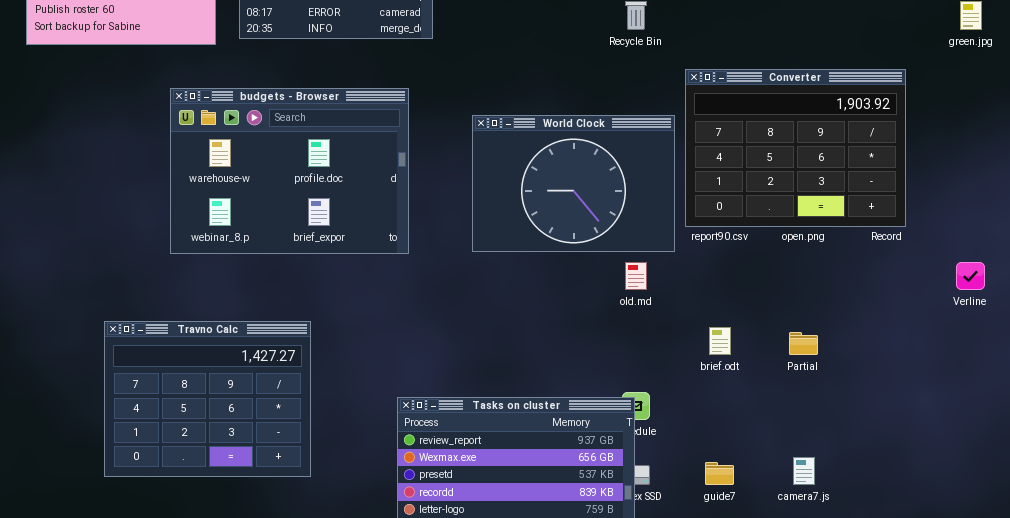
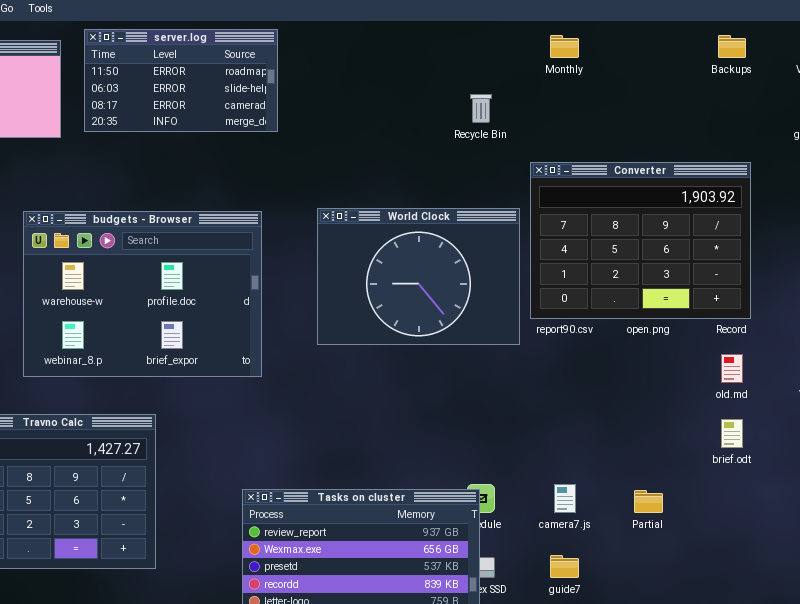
budgets - Browser: [170,88,409,254] -> [23,211,262,377], moved
old.md: [625,262,647,290] -> [721,354,743,383], moved
brief.odt: [709,327,731,355] -> [721,419,743,448], moved
Partial: [789,332,818,355] -> [634,490,663,513], moved
camera7.js: [793,457,815,485] -> [554,484,576,513], moved

